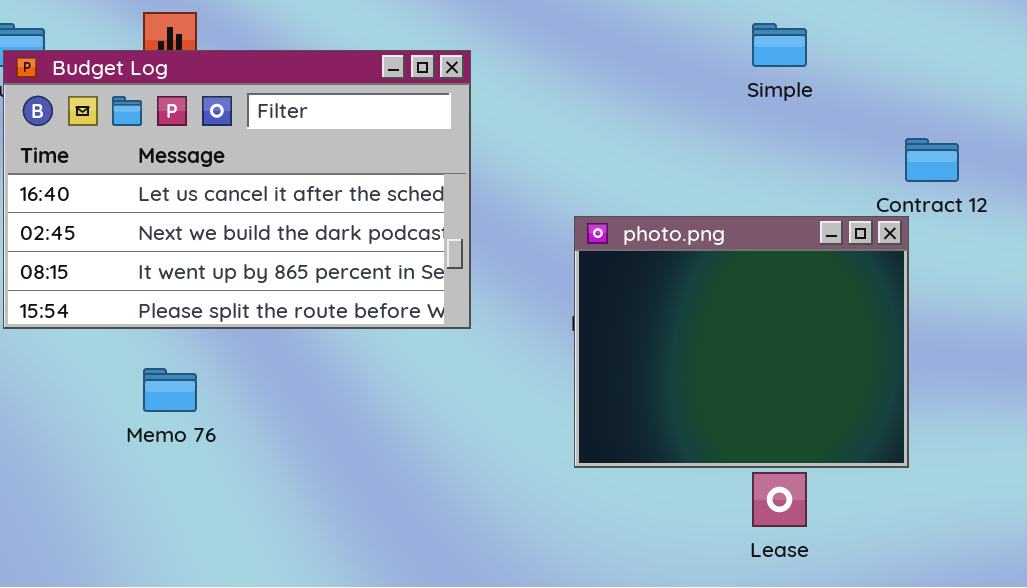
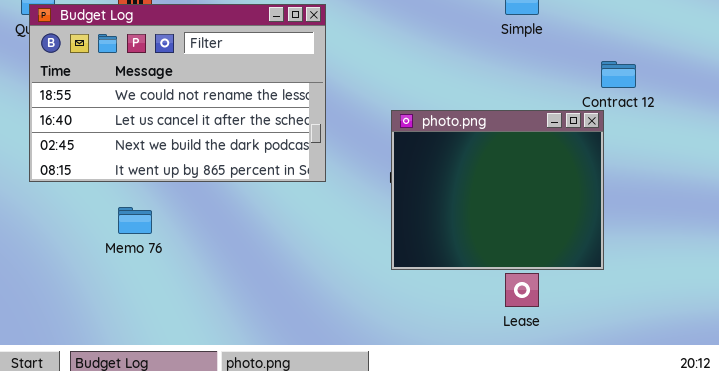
Budget Log: [3,50,471,329] -> [29,4,326,182], scrolled up 1 row

